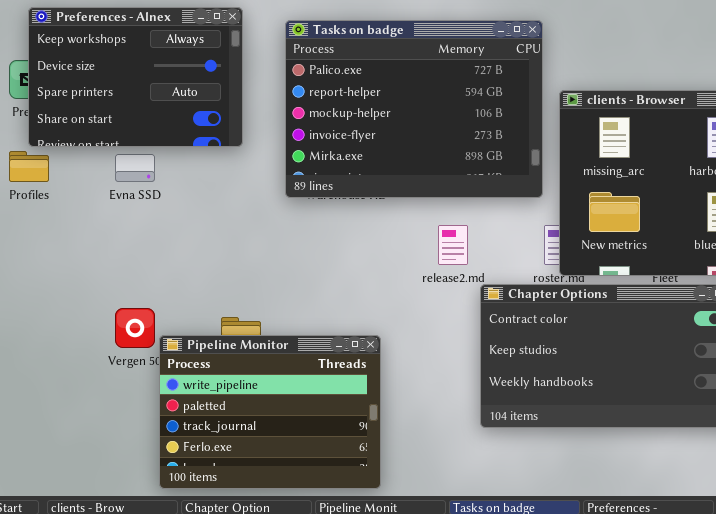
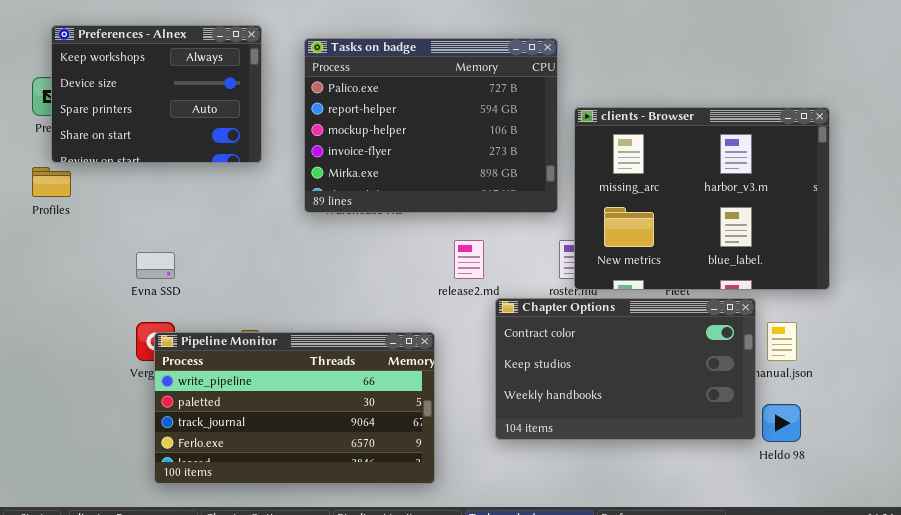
Evna SSD: [115,154,155,182] -> [136,252,175,279], moved
Pipeline Monitor: [159,335,381,489] -> [154,332,435,484], moved, resized

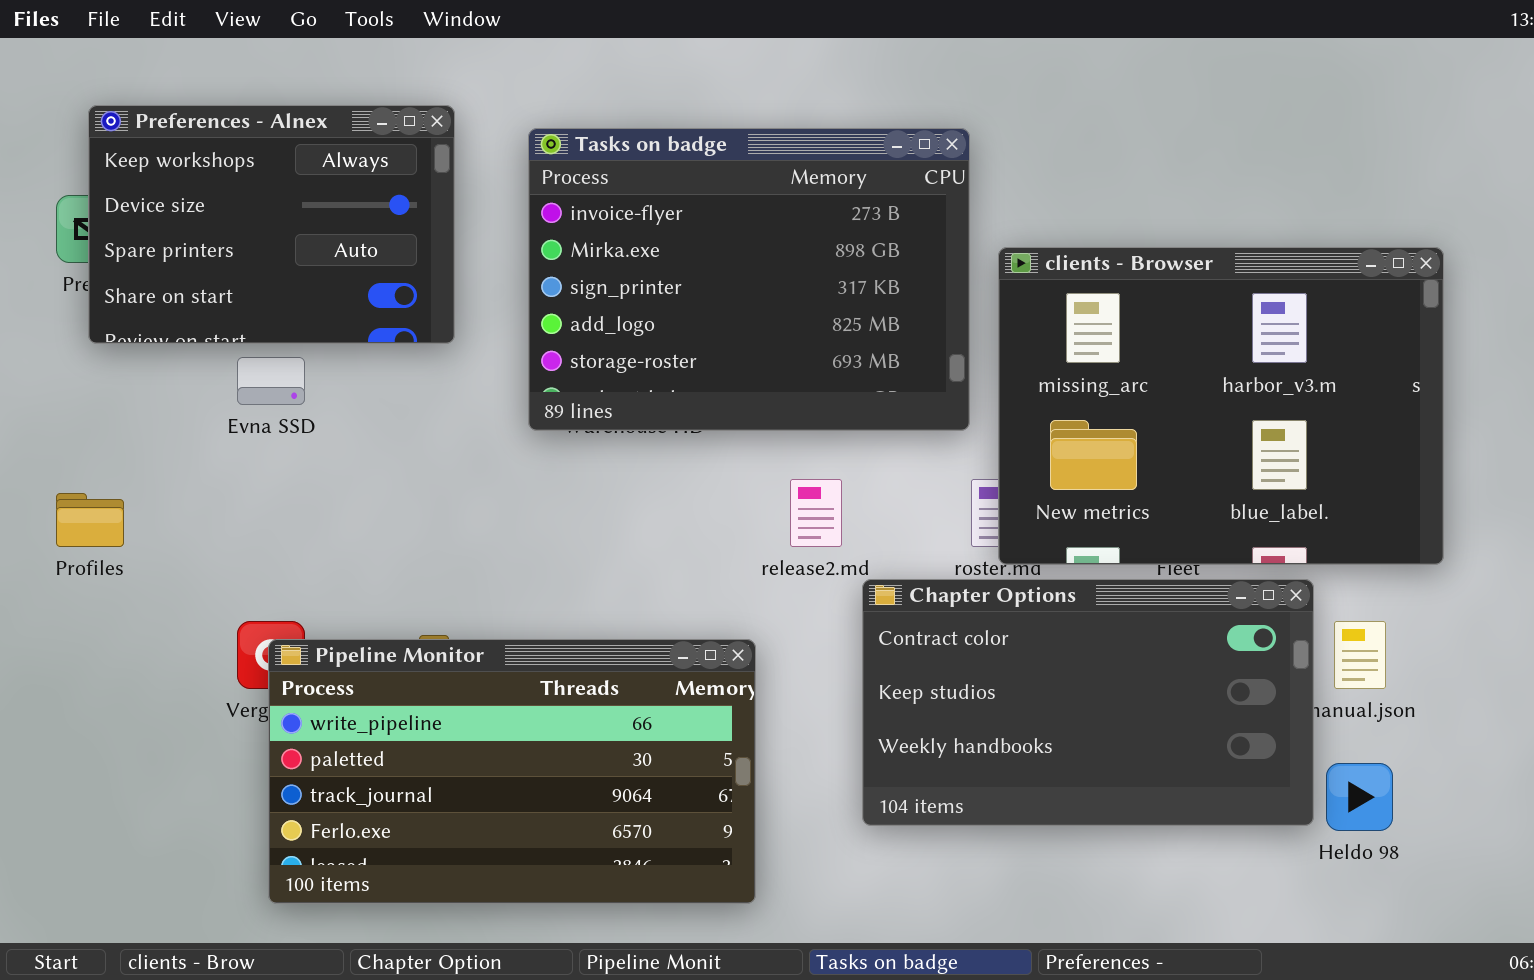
Tasks on badge: [304,38,558,213] -> [528,128,970,431], scrolled down 3 rows
Profiles: [32,167,71,197] -> [56,493,124,547], moved
Evna SSD: [136,252,175,279] -> [237,357,305,405], moved

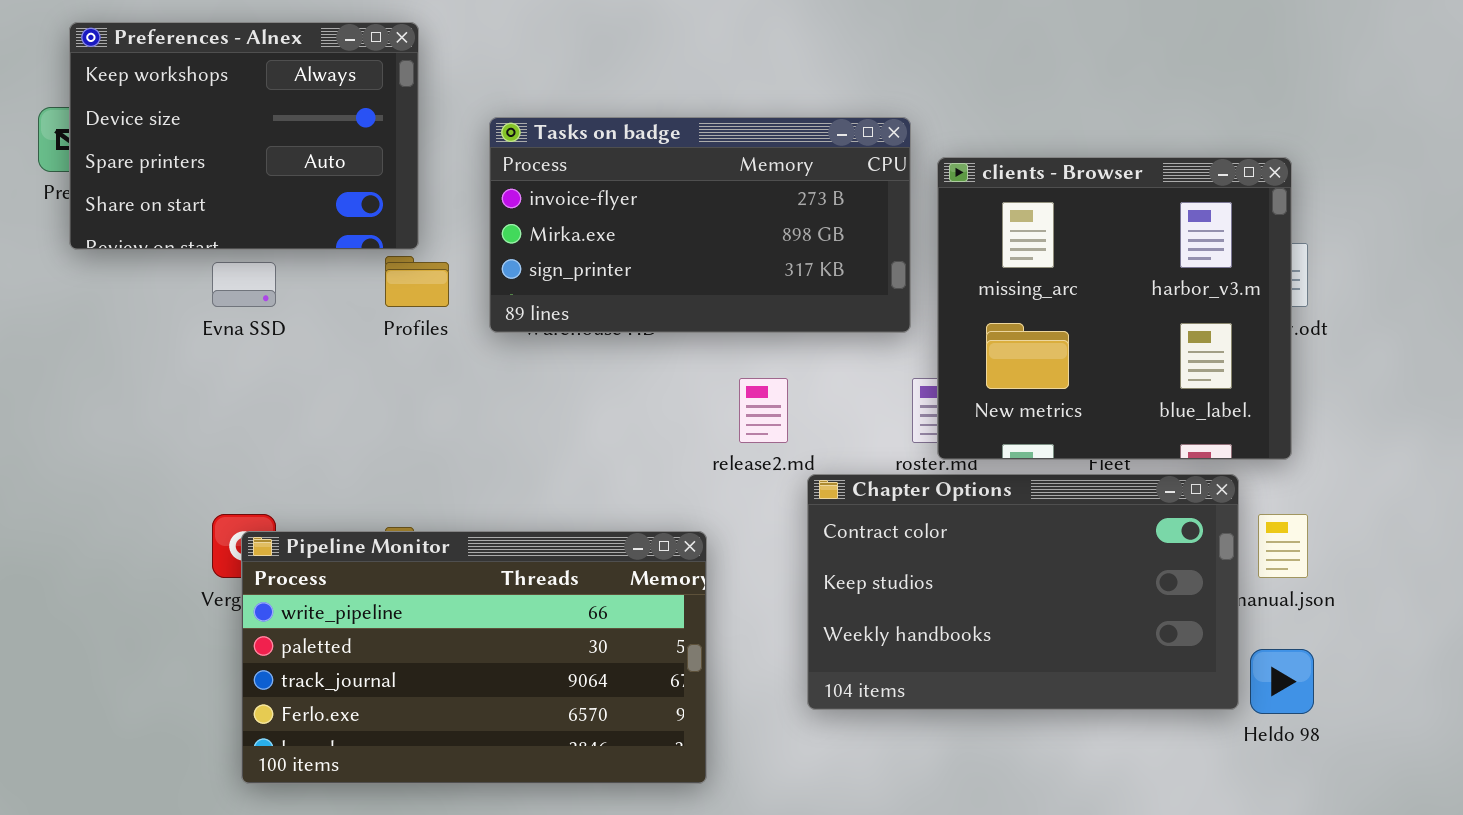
Tasks on badge: [528,128,970,431] -> [489,117,911,333], resized
clients - Browser: [998,247,1444,565] -> [937,157,1292,460], resized
Profiles: [56,493,124,547] -> [385,256,449,307], moved

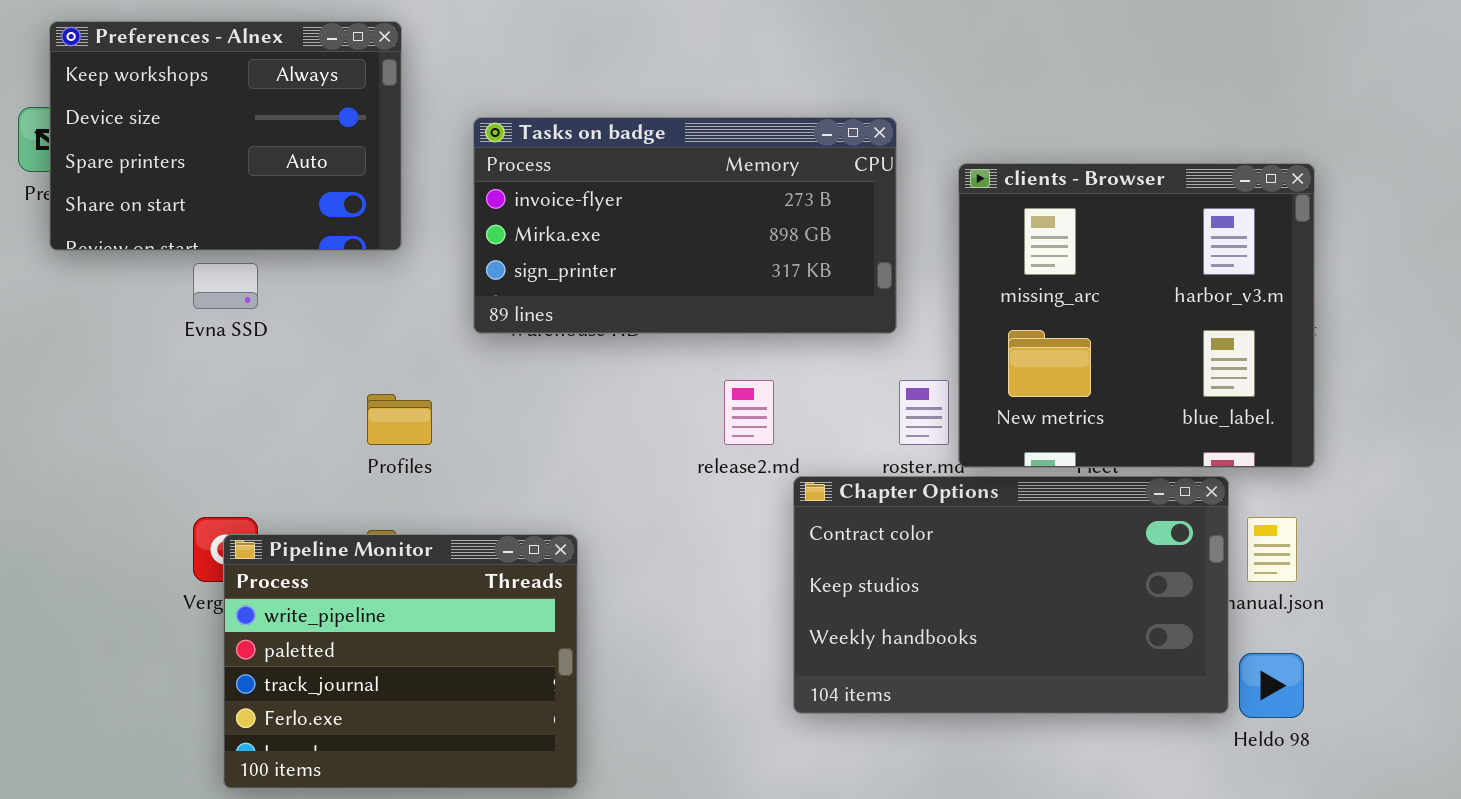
clients - Browser: [937,157,1292,460] -> [958,163,1315,468], moved
Profiles: [385,256,449,307] -> [367,394,432,445], moved
Pipeline Monitor: [241,531,707,784] -> [223,534,578,789], resized

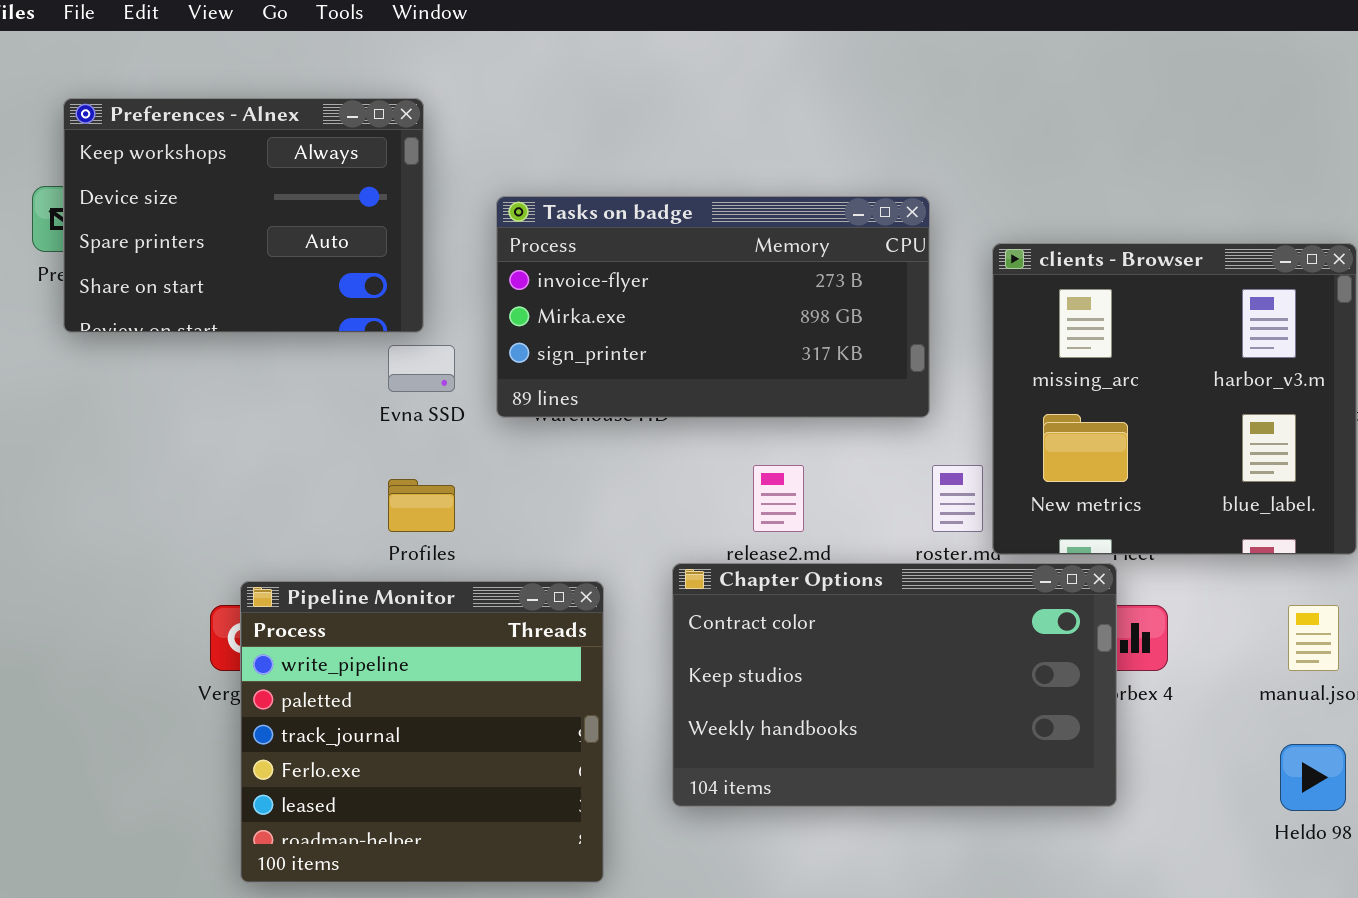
Evna SSD: [193,263,258,309] -> [388,345,455,392], moved
Chapter Options: [793,476,1229,714] -> [672,563,1117,807], moved
Pipeline Monitor: [223,534,578,789] -> [240,581,604,883], resized

